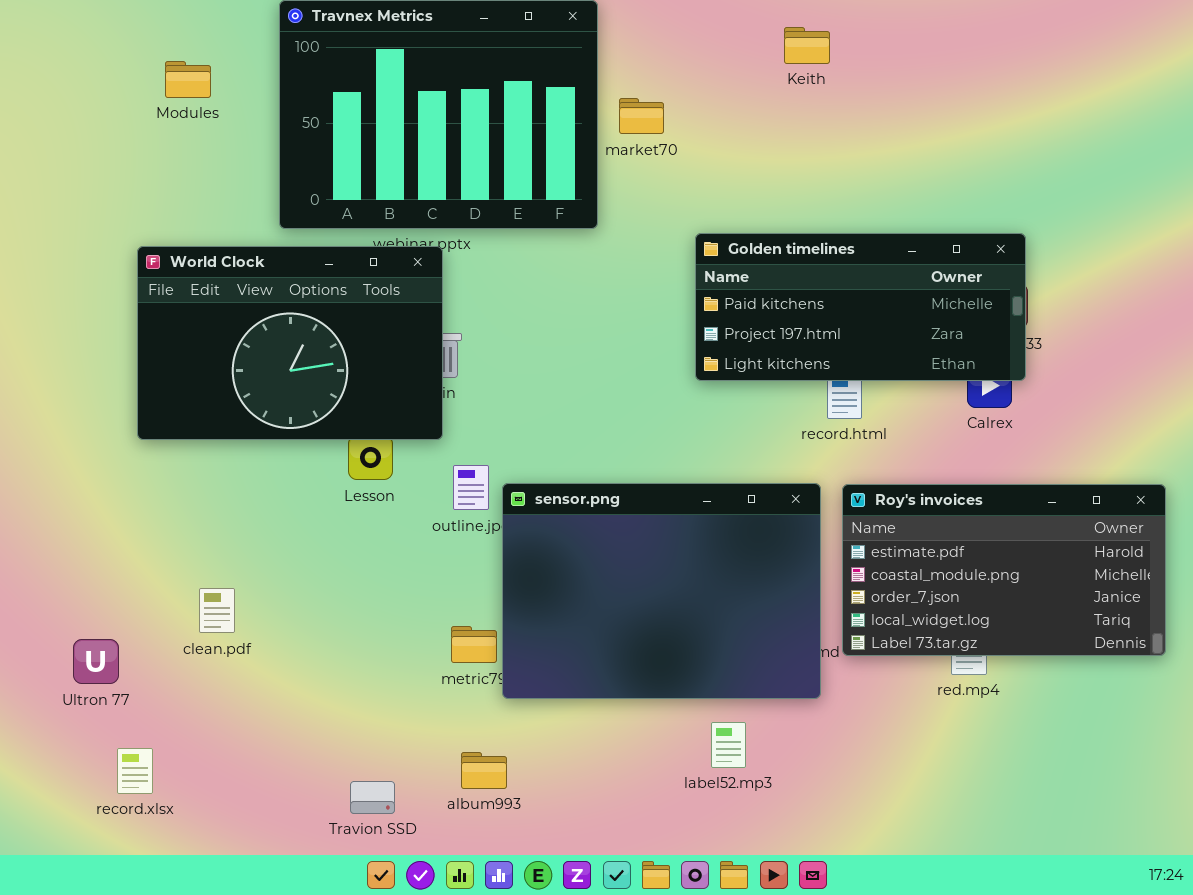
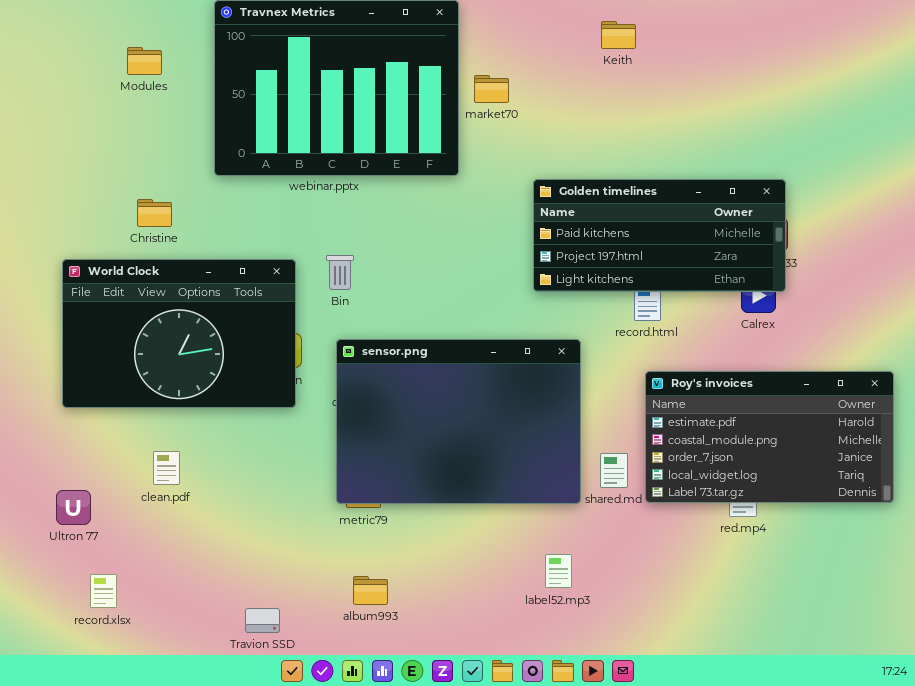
World Clock: [137,246,443,440] -> [62,259,296,408], moved
sensor.png: [502,483,821,699] -> [336,339,581,504], moved
Travion SSD: [350,781,395,814] -> [245,608,280,633], moved

